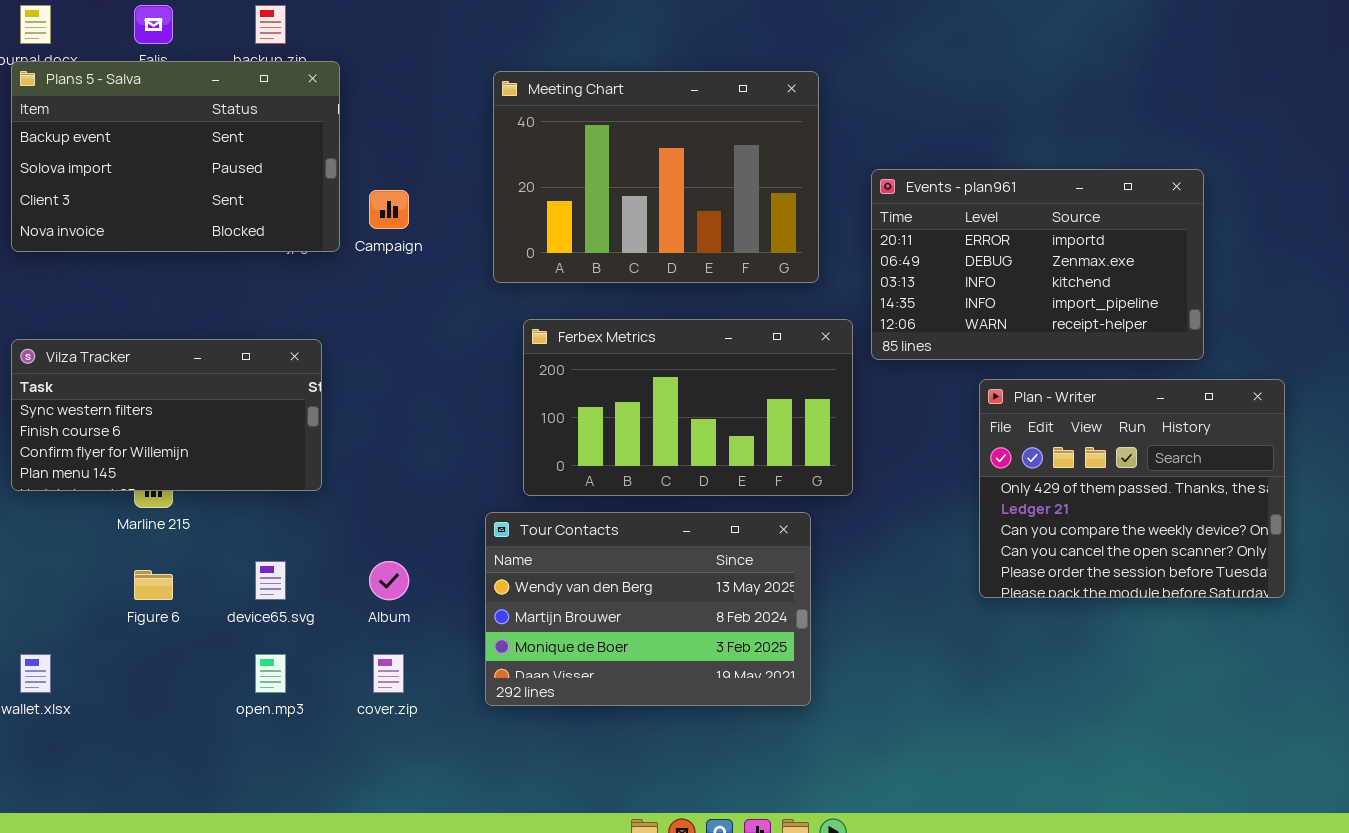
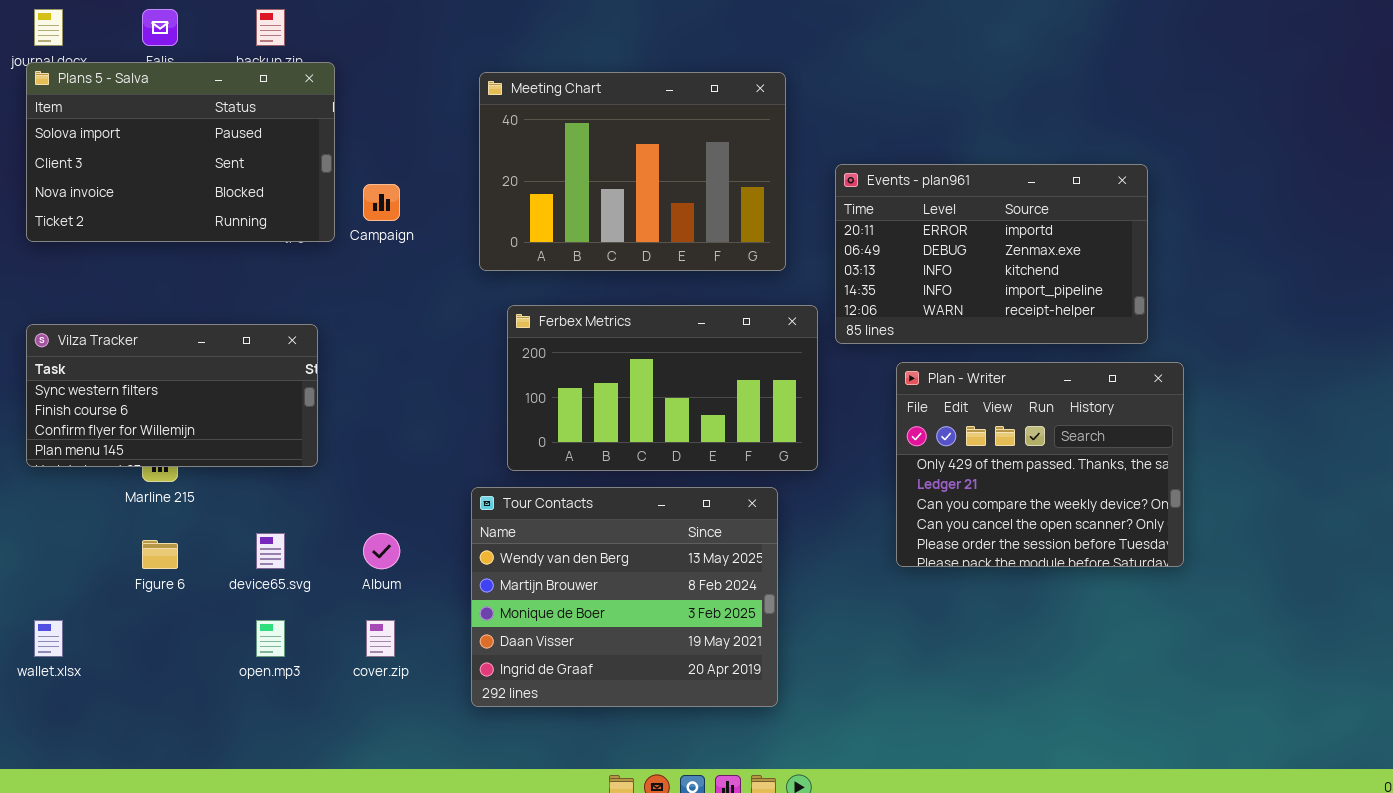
Plans 5 - Salva: [11,61,340,252] -> [26,62,335,242], scrolled down 1 row
Plan - Writer: [979,379,1285,598] -> [896,362,1184,567], moved
Tour Contacts: [485,512,811,706] -> [471,487,778,707], resized

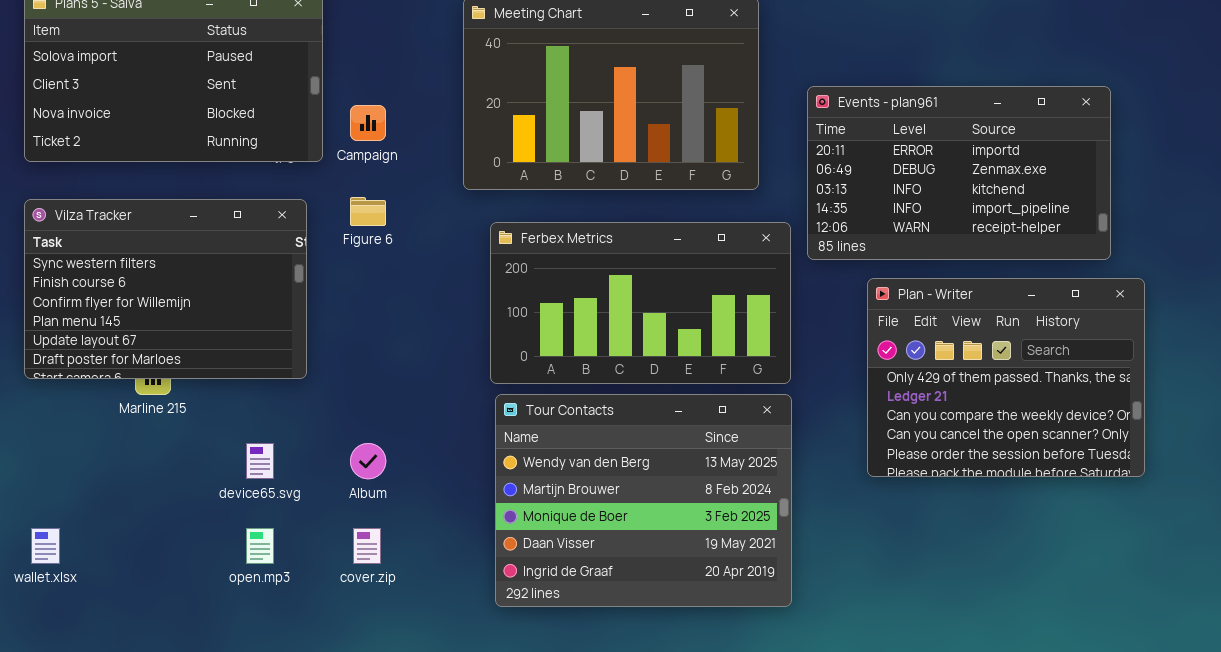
Vilza Tracker: [26,324,318,467] -> [24,199,307,379], resized
Tour Contacts: [471,487,778,707] -> [495,394,792,607], moved
Figure 6: [142,540,178,569] -> [350,197,386,226], moved

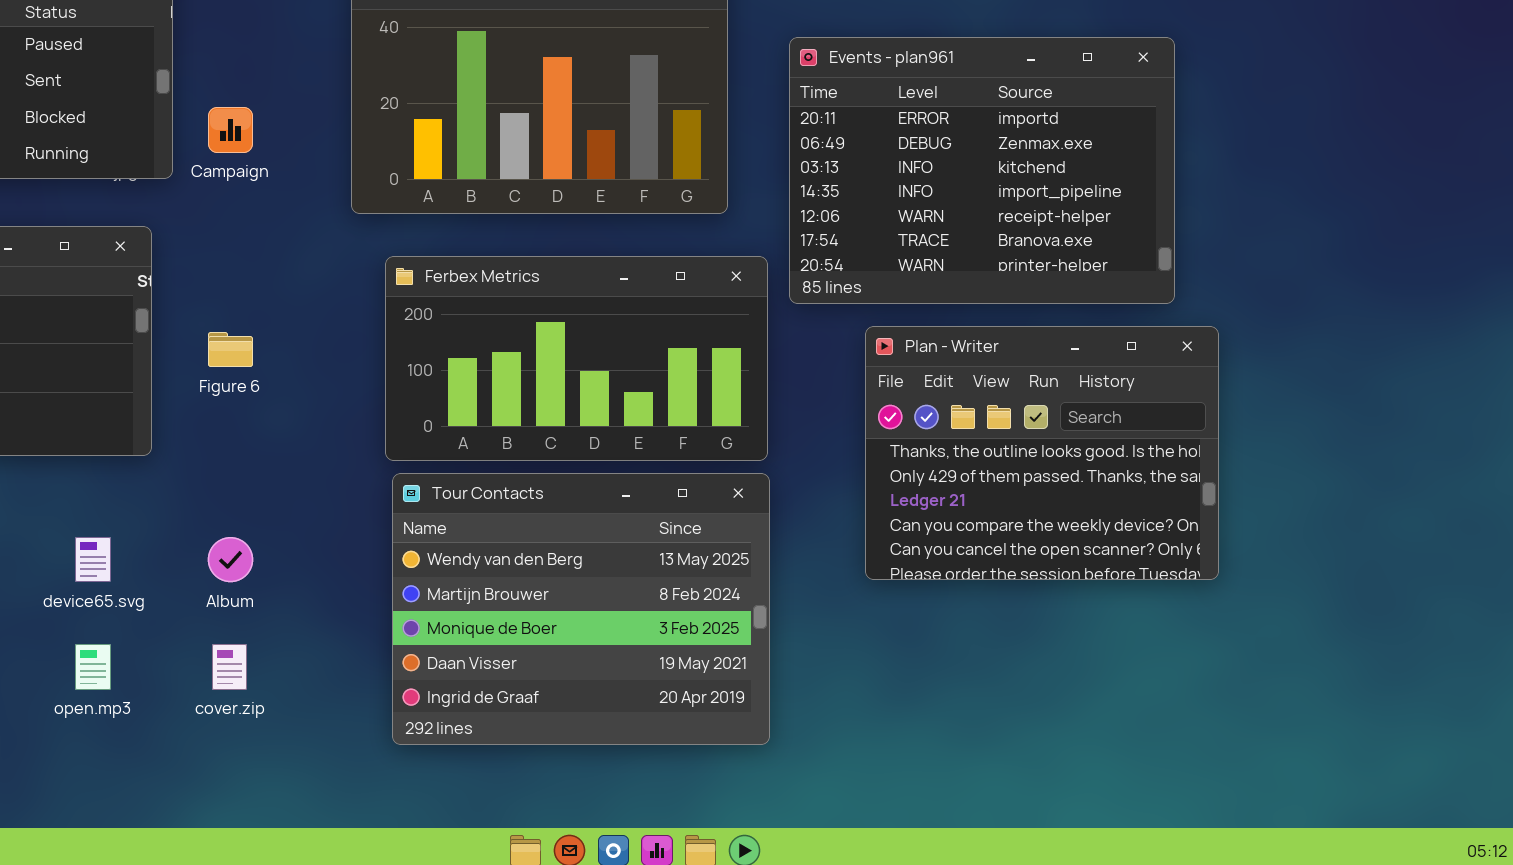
Events - plan961: [807,86,1111,260] -> [789,37,1175,304], resized
Figure 6: [350,197,386,226] -> [208,332,253,367], moved
Plan - Writer: [867,278,1145,477] -> [865,326,1219,580], scrolled up 1 row

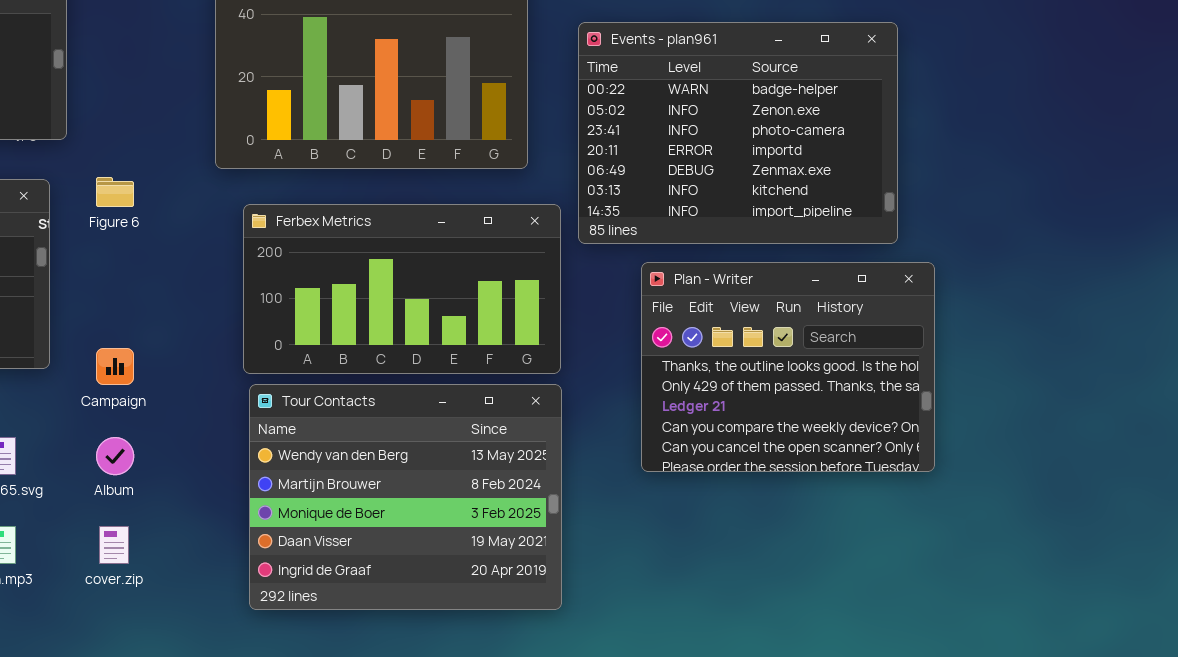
Events - plan961: [789,37,1175,304] -> [578,22,898,244], scrolled up 3 rows
Campaign: [208,107,253,153] -> [96,348,134,385], moved
Figure 6: [208,332,253,367] -> [96,177,134,207], moved

